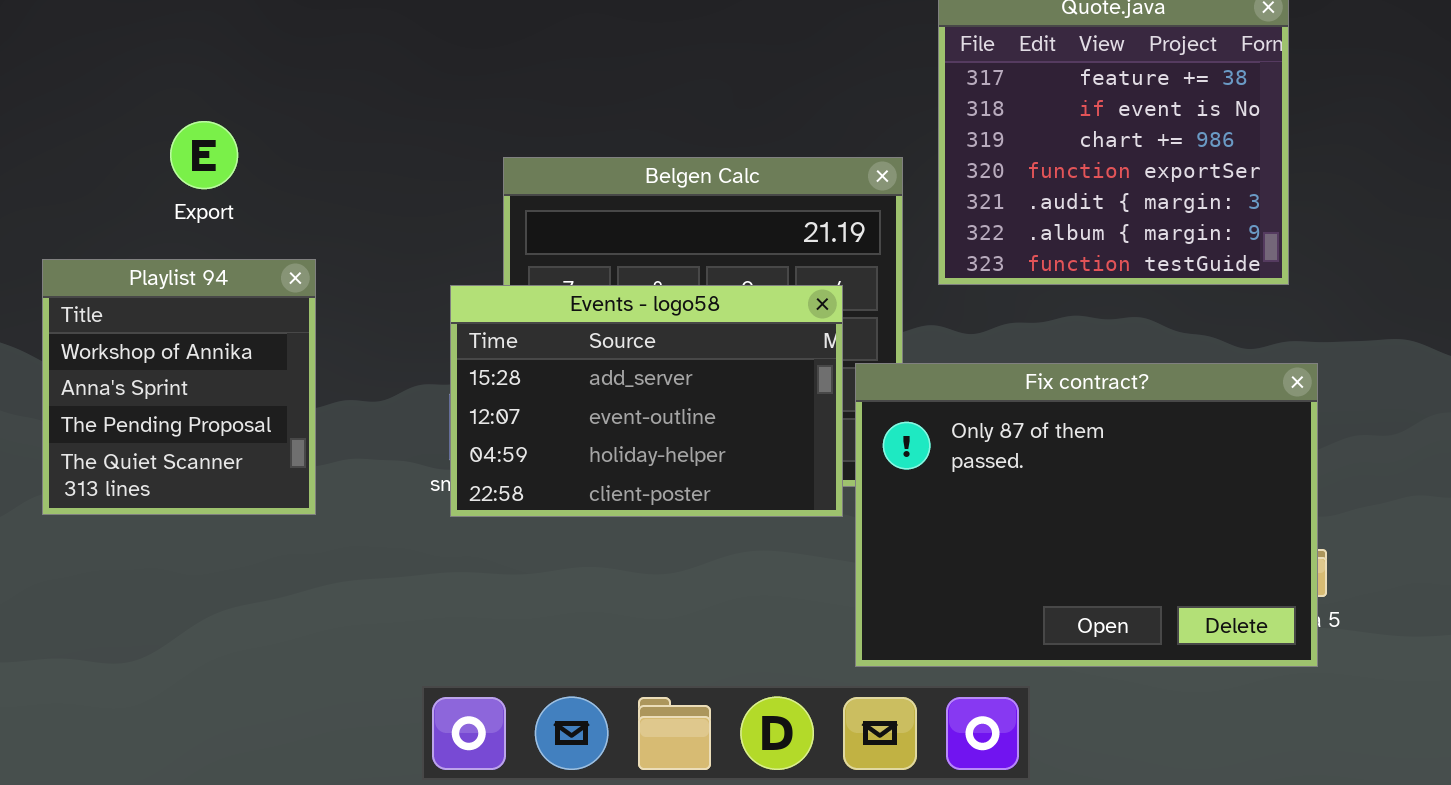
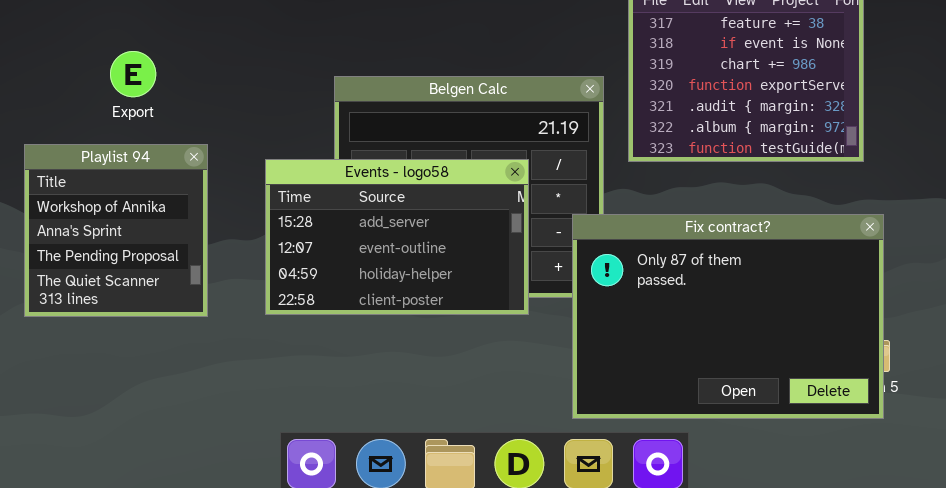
Events - logo58: [450,285,843,517] -> [265,159,529,315], moved

